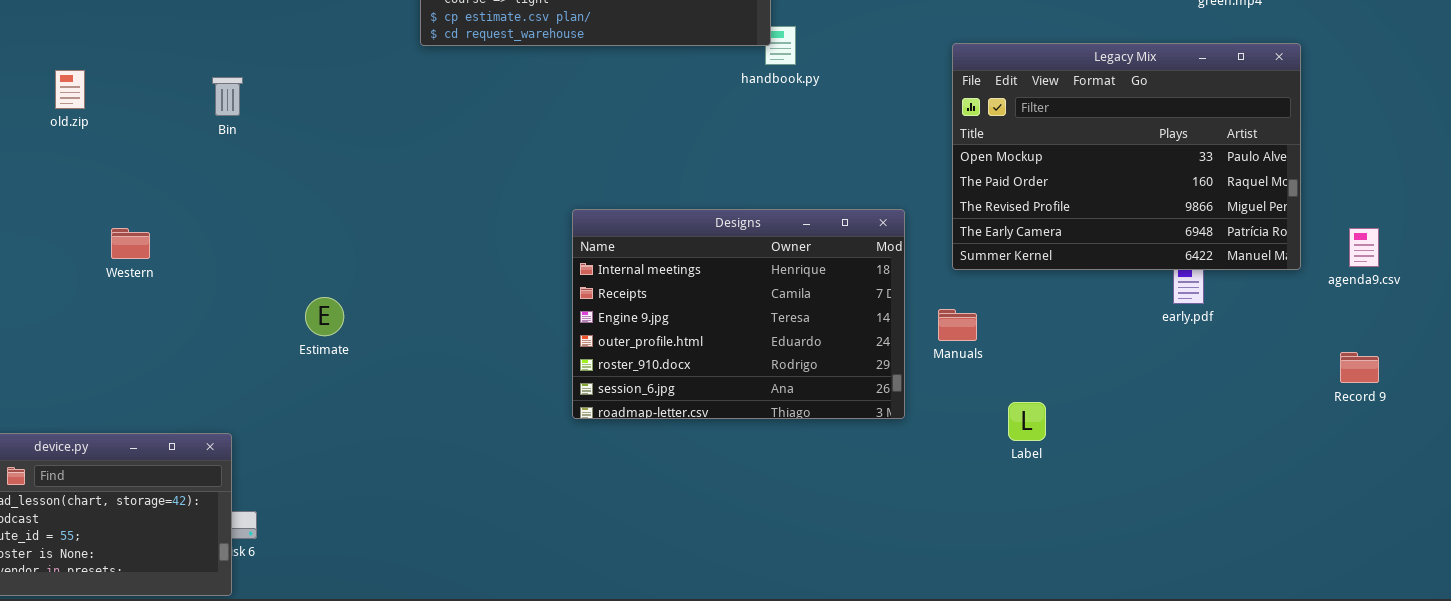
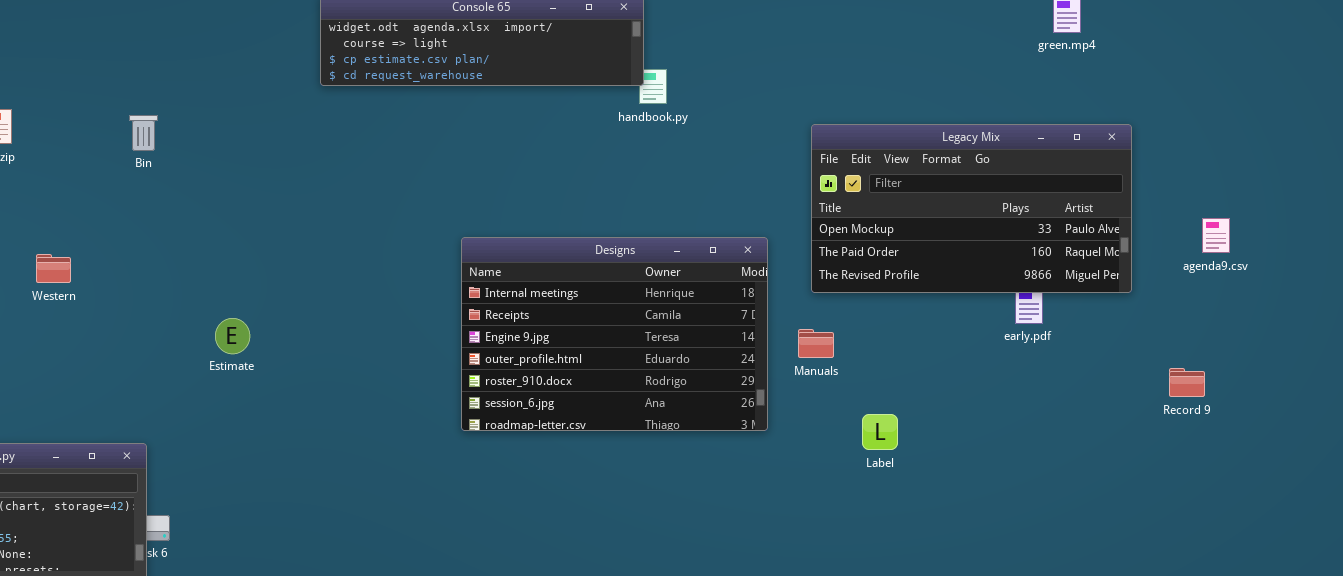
Legacy Mix: [952,43,1301,270] -> [811,124,1132,293], resized
agenda9.csv: [1349,228,1379,267] -> [1202,218,1230,253], moved

